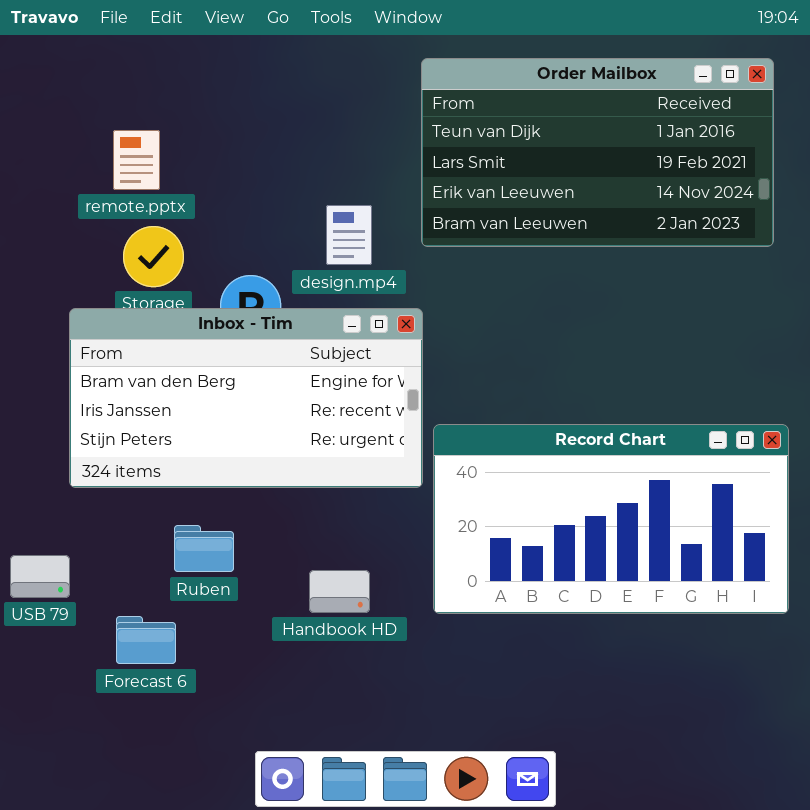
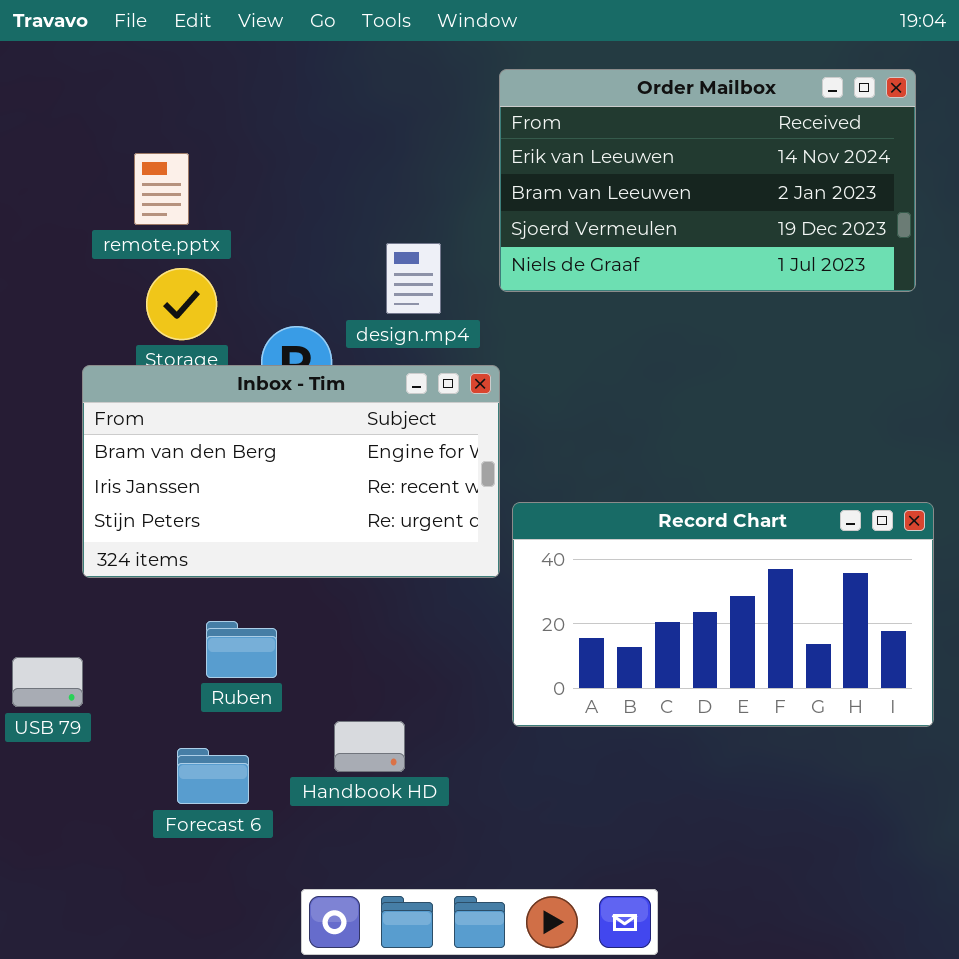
Order Mailbox: [421,58,774,247] -> [499,69,916,292], scrolled down 2 rows
Handbook HD: [309,570,370,613] -> [334,721,405,772], moved
Forecast 6: [116,616,176,664] -> [177,748,249,804], moved

